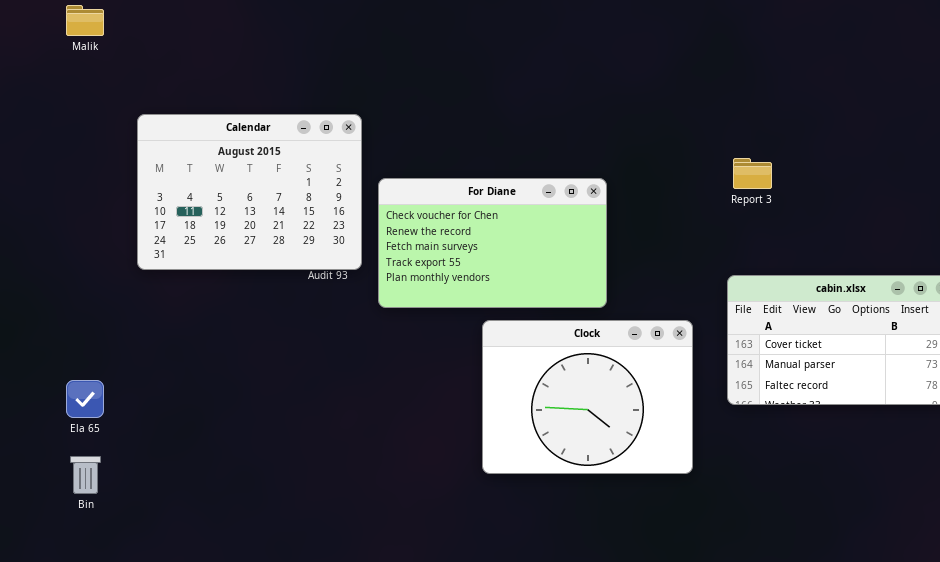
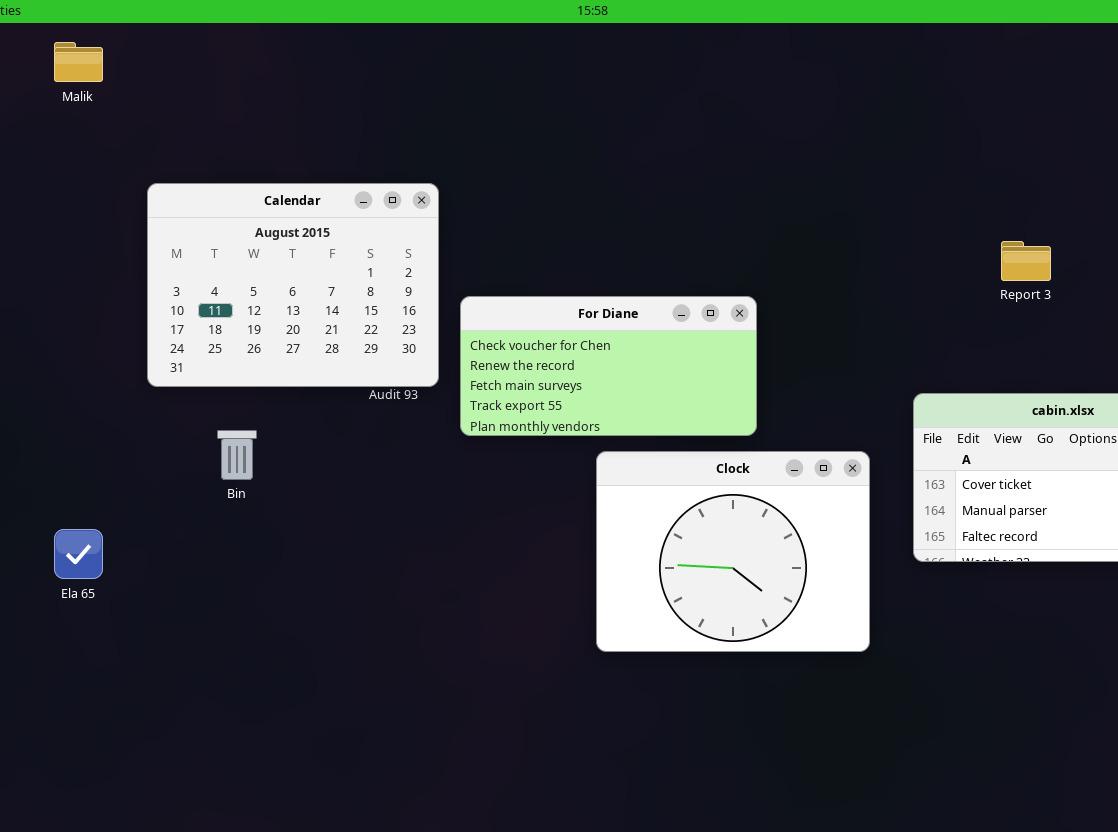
Report 3: [733,158,772,189] -> [1001,241,1051,281], moved
For Diane: [378,178,607,308] -> [460,296,757,436], resized
Bin: [70,456,101,494] -> [217,430,257,480], moved

